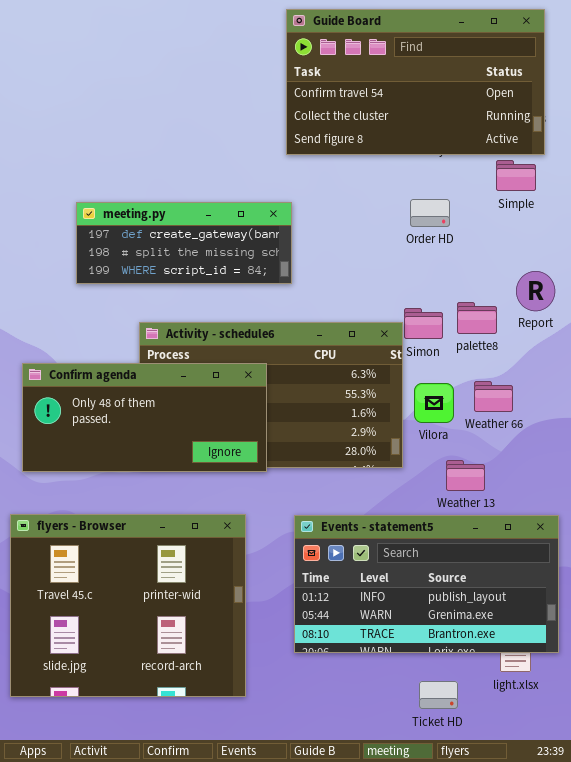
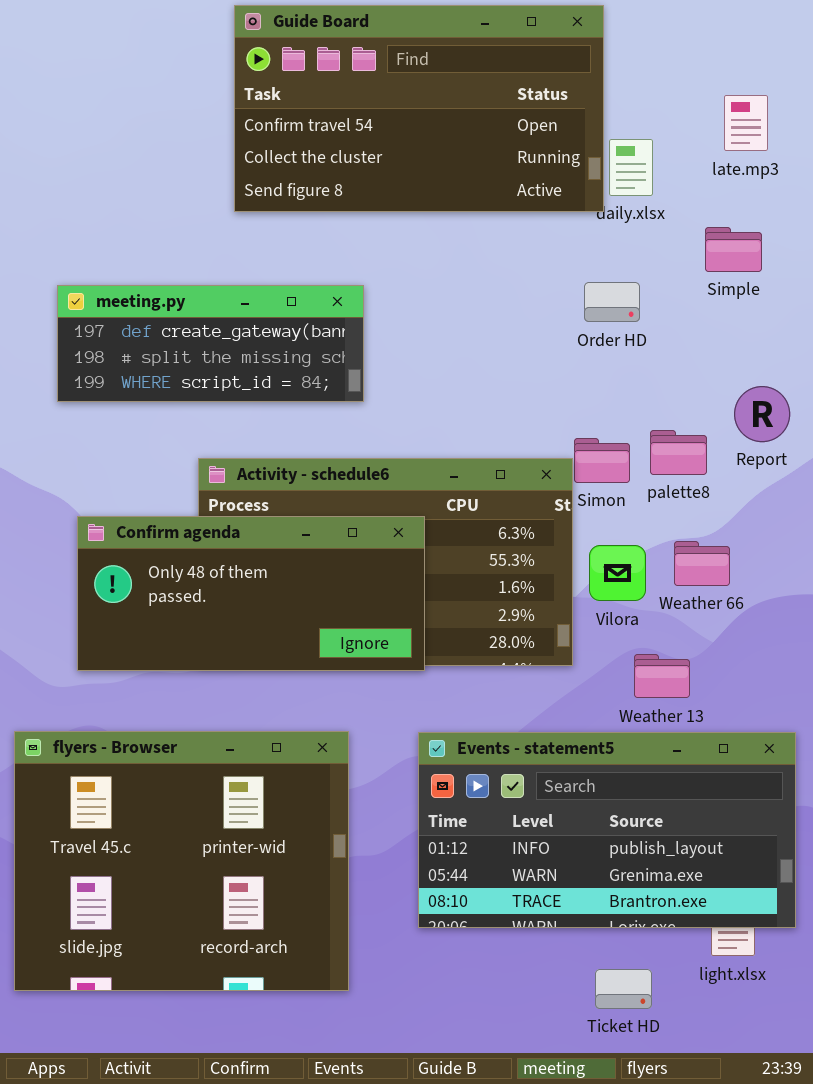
Guide Board: [286,9,545,155] -> [234,5,604,212], moved
meeting.py: [76,202,292,284] -> [57,285,364,402], moved
Confirm agenda: [22,363,267,472] -> [77,516,425,671], moved

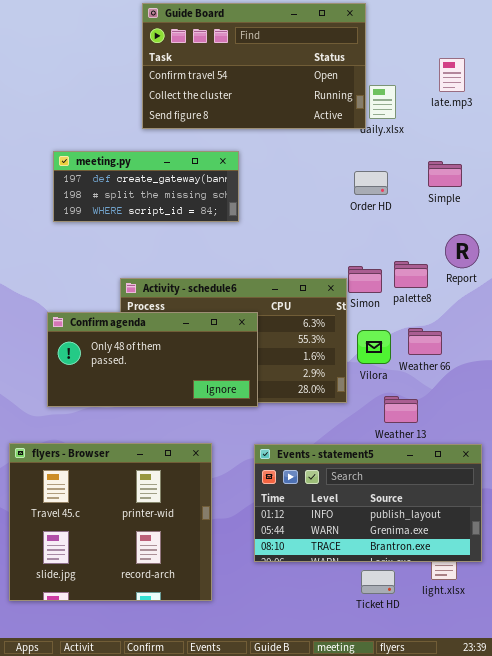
Simple: [705,227,762,272] -> [428,161,462,187], moved
meeting.py: [57,285,364,402] -> [53,151,239,222], moved
Ticket HD: [595,969,652,1009] -> [361,570,395,594], moved

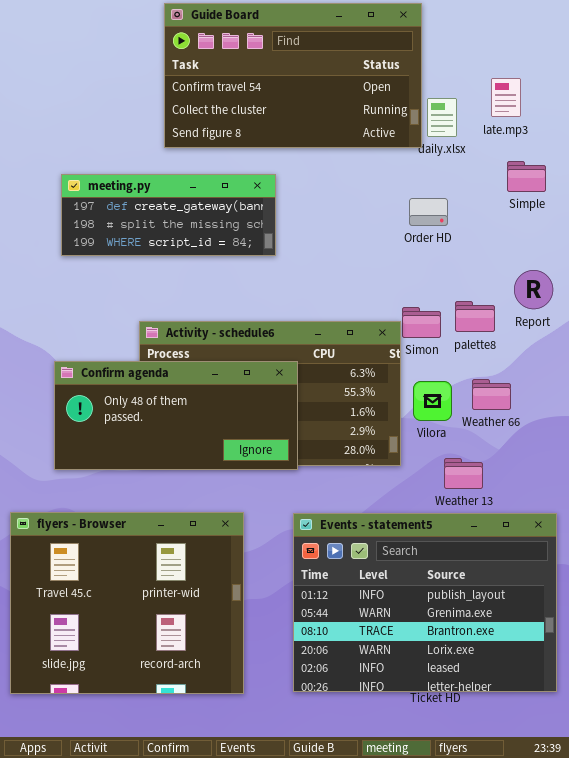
late.mp3: [439,58,465,92] -> [491,78,521,117], moved
Simple: [428,161,462,187] -> [507,161,546,192], moved
Events - statement5: [254,444,482,562] -> [293,513,557,692], resized

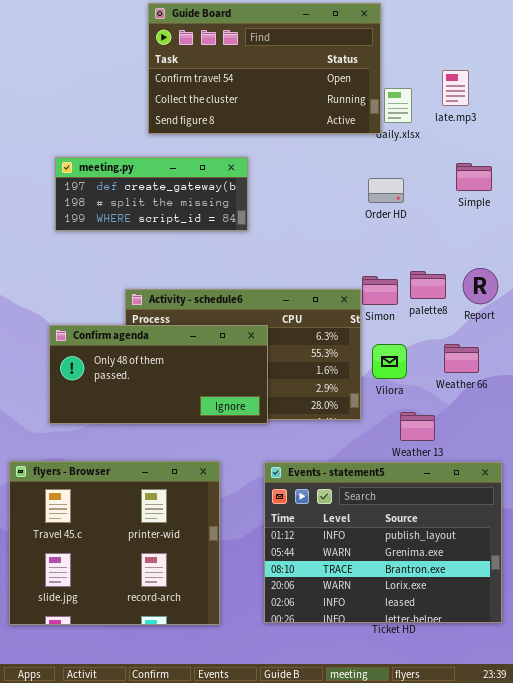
Simple: [507,161,546,192] -> [456,163,492,191], moved
Report: [514,270,553,309] -> [463,268,498,304], moved
Weather 66: [472,379,511,410] -> [444,344,479,373], moved

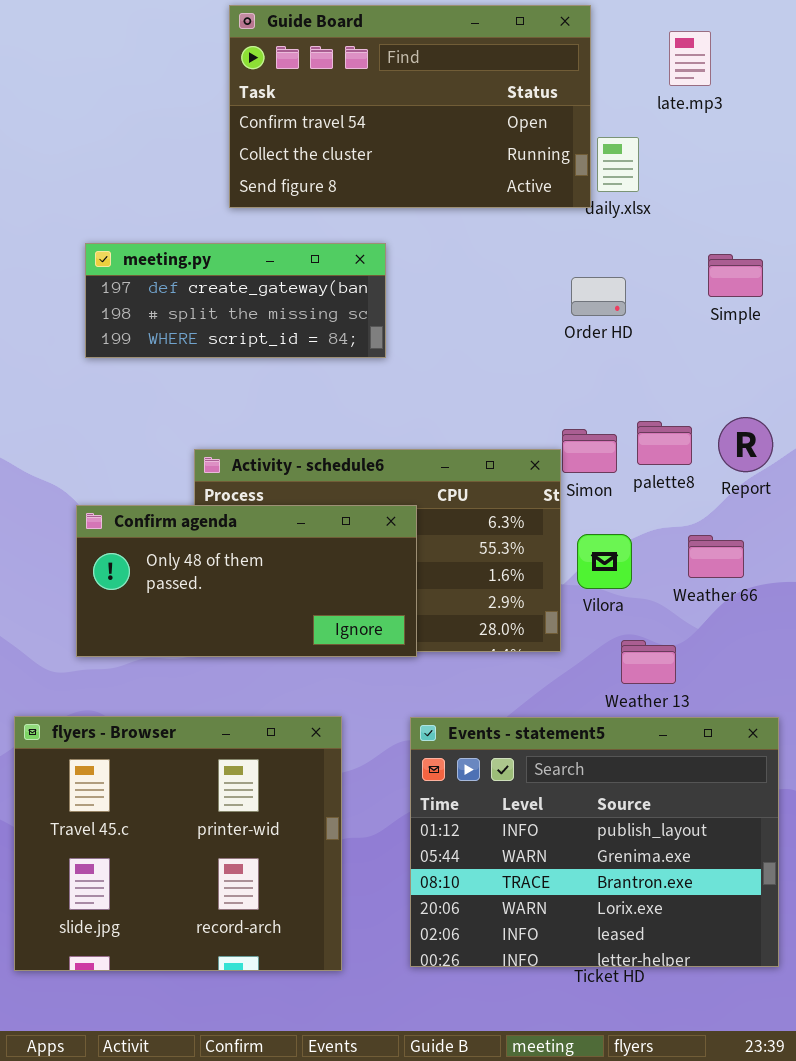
late.mp3: [442,70,469,106] -> [669,31,711,86], moved

